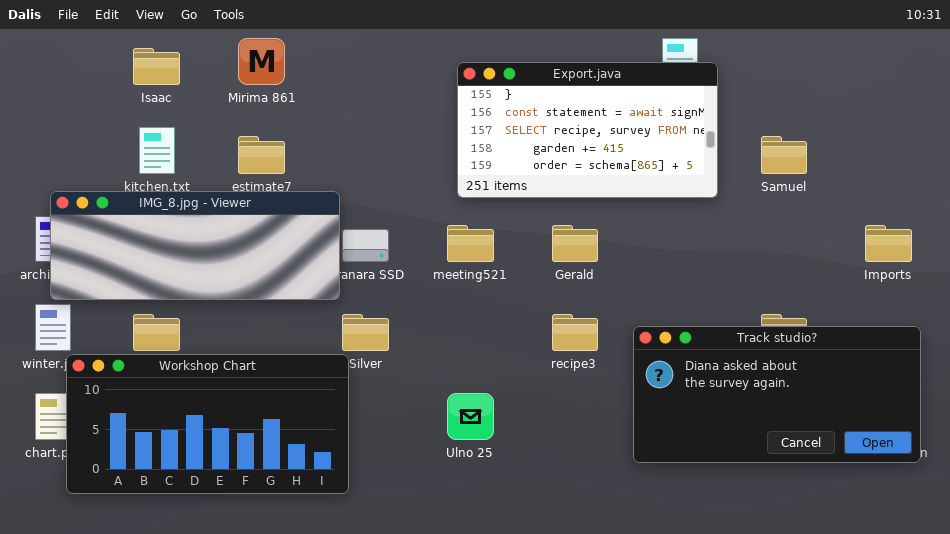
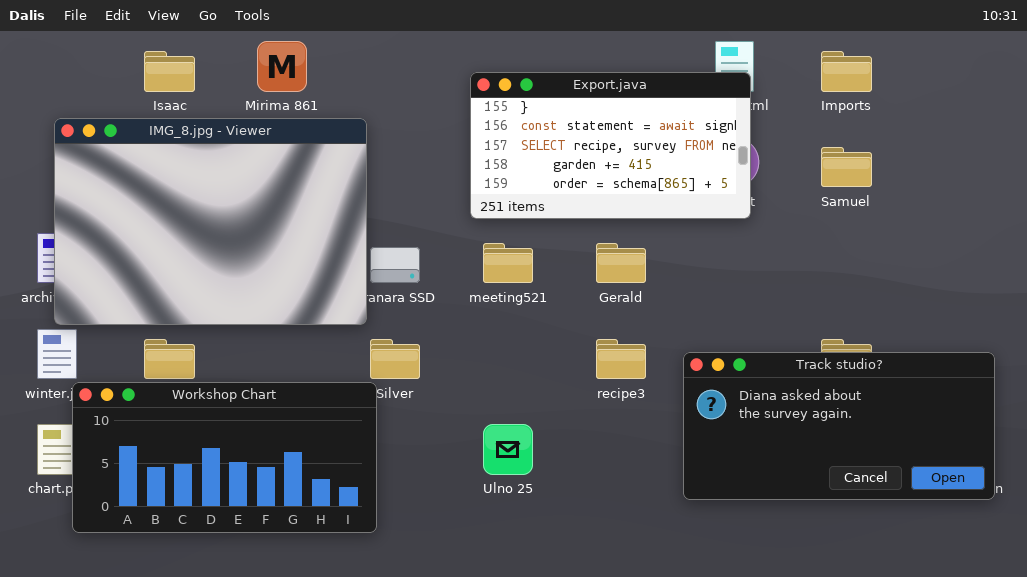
Export.java: [457,62,718,198] -> [470,72,751,219], moved
IMG_8.jpg - Viewer: [50,191,340,300] -> [54,118,367,325], resized
Imports: [865,225,912,262] -> [821,51,872,92], moved

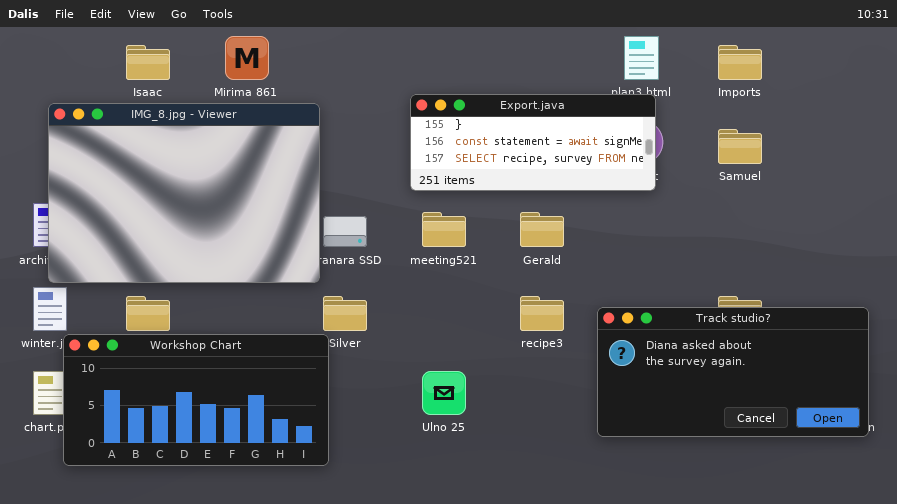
Export.java: [470,72,751,219] -> [410,94,656,191], resized

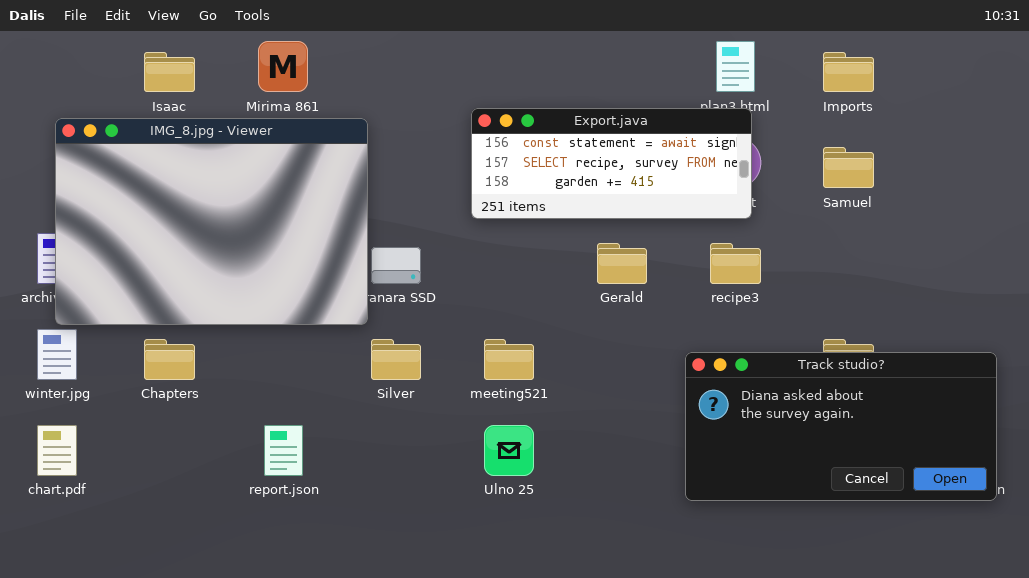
Export.java: [410,94,656,191] -> [471,108,752,219], scrolled down 1 row
meeting521: [422,212,466,247] -> [484,339,534,380], moved
recipe3: [520,296,564,331] -> [710,243,761,284], moved
Workshop Chart: [63,334,329,466] -> none, closed

